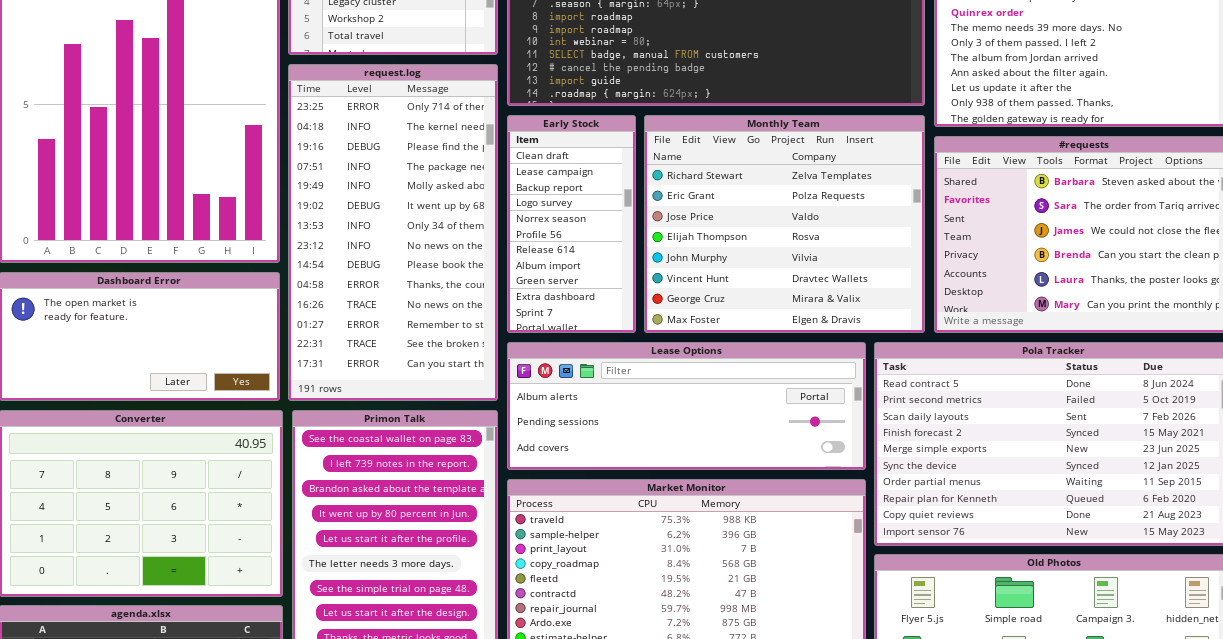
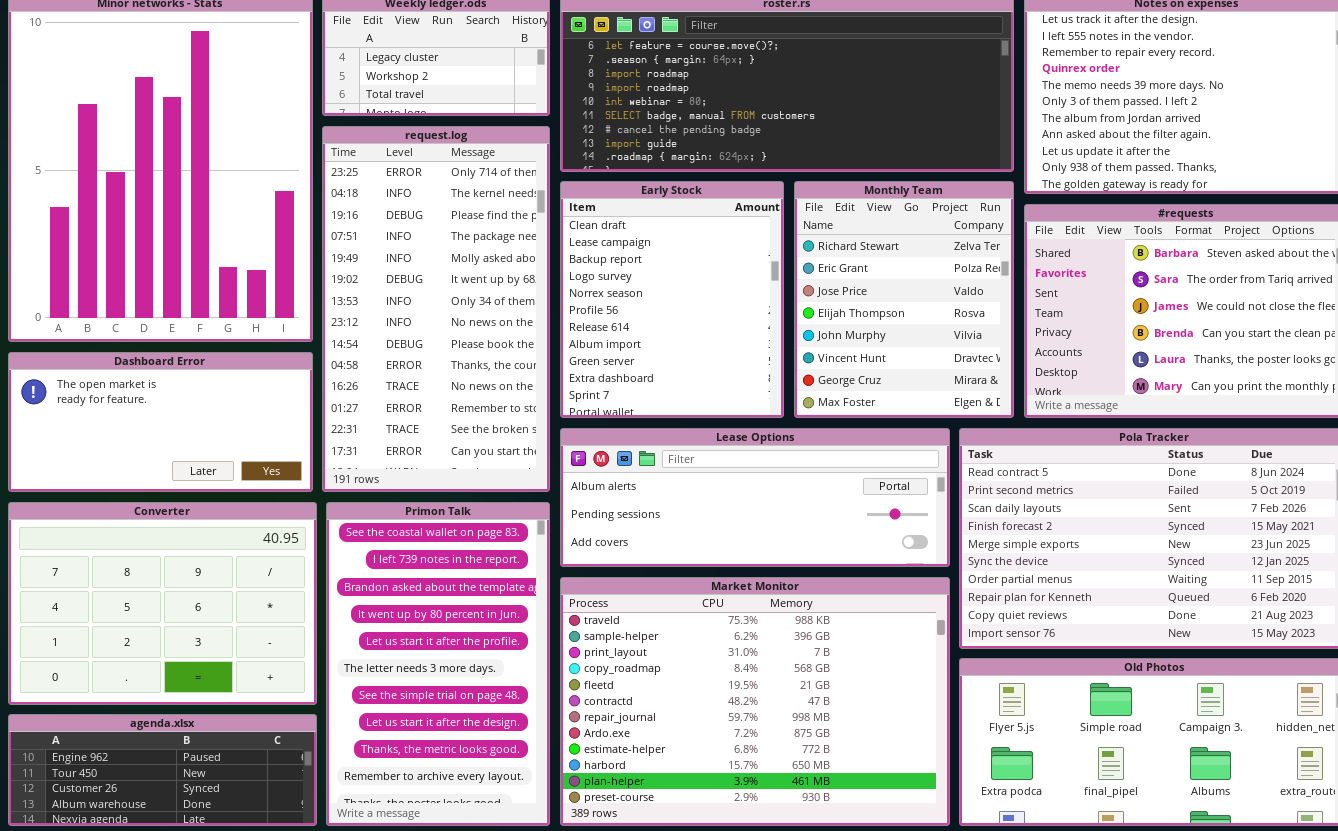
Early Stock: [507,115,636,333] -> [560,181,784,418], resized
Monthly Team: [644,115,925,333] -> [794,181,1014,418], resized

